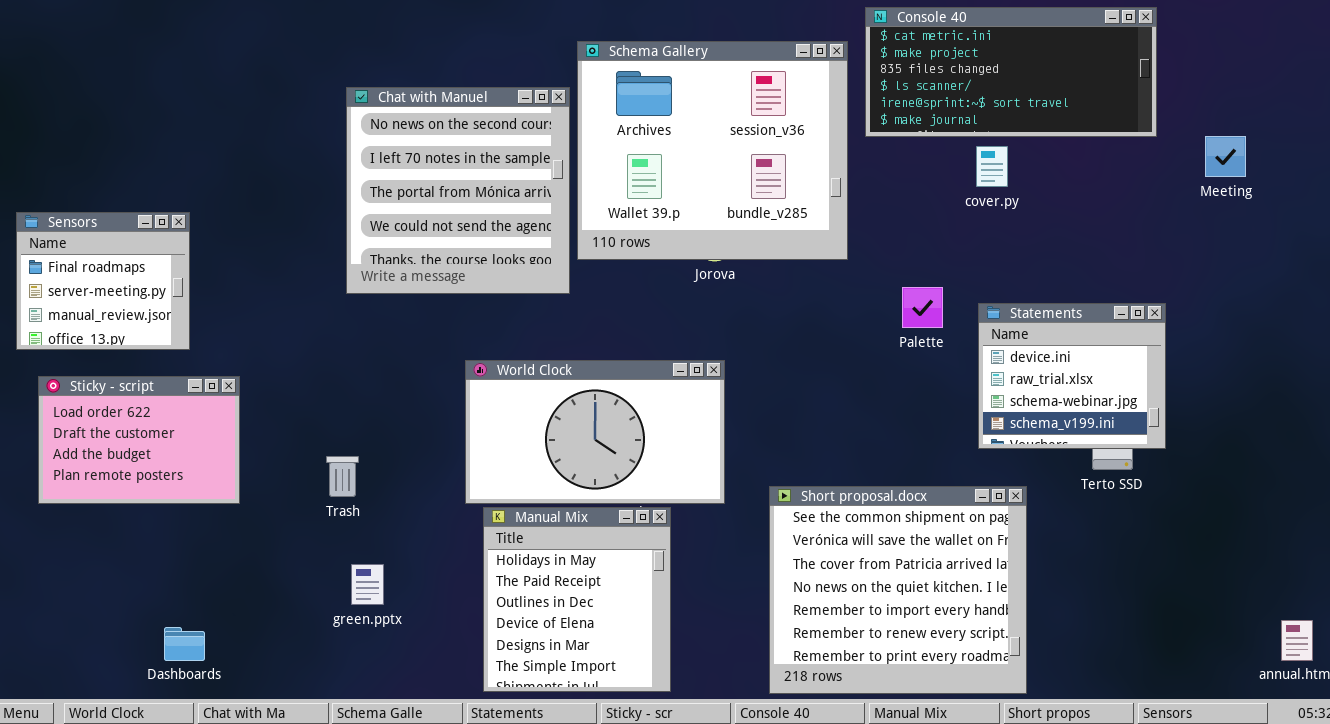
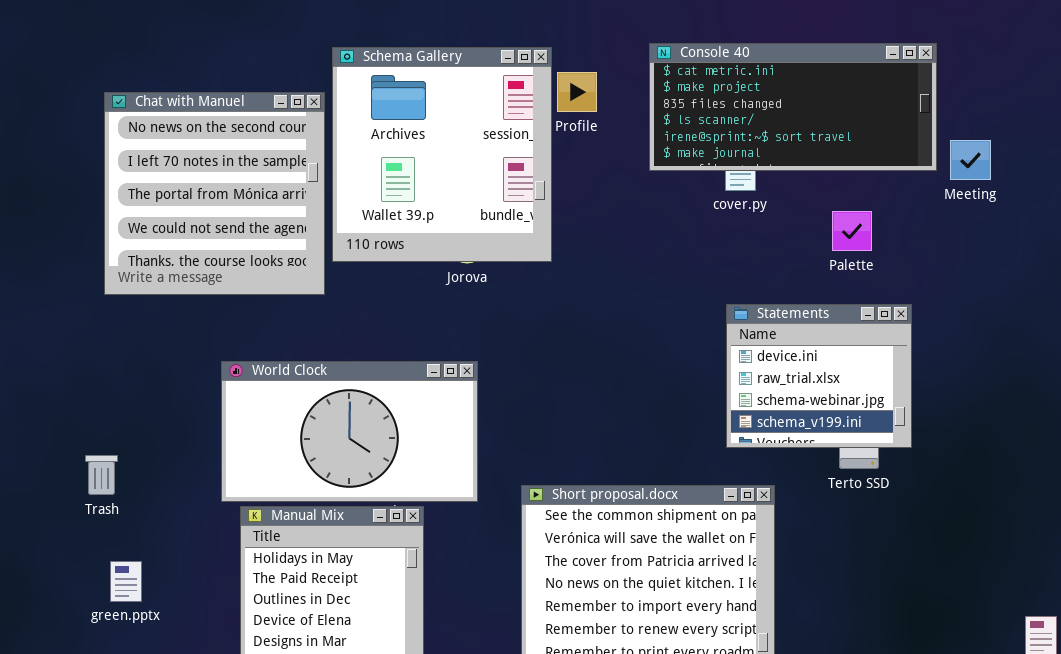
Console 40: [865,7,1157,137] -> [649,43,937,171], moved
Schema Gallery: [577,41,848,260] -> [332,47,552,262], resized
Palette: [902,287,943,328] -> [832,211,872,251], moved

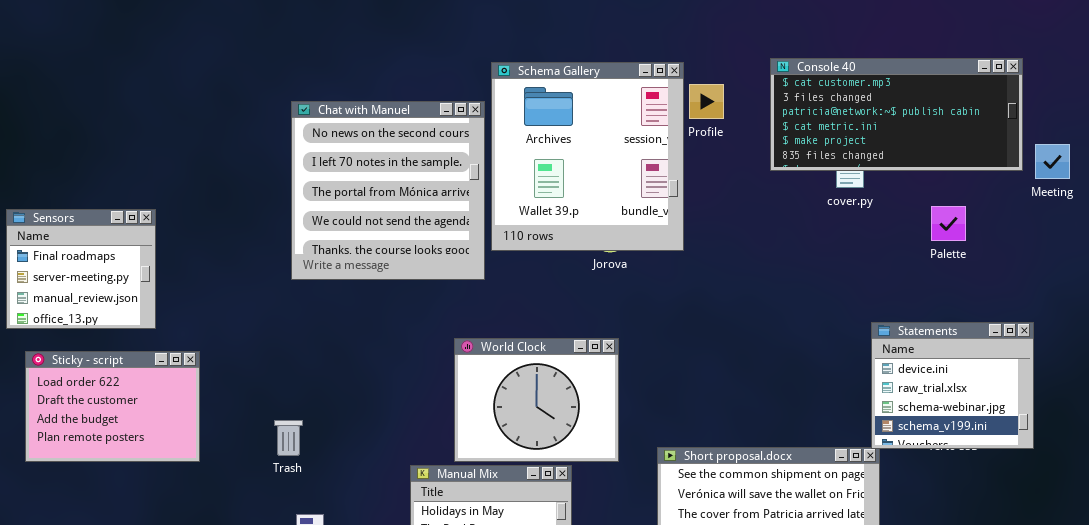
Console 40: [649,43,937,171] -> [770,58,1023,171], scrolled up 3 rows
Statements: [726,304,912,448] -> [871,322,1034,449], moved
World Clock: [221,361,478,502] -> [454,338,619,462], resized

